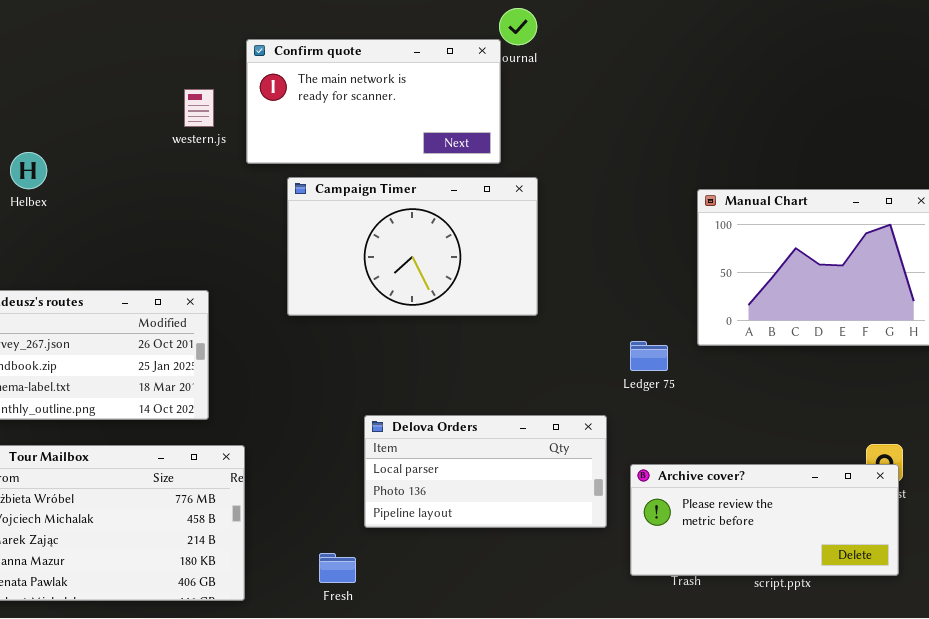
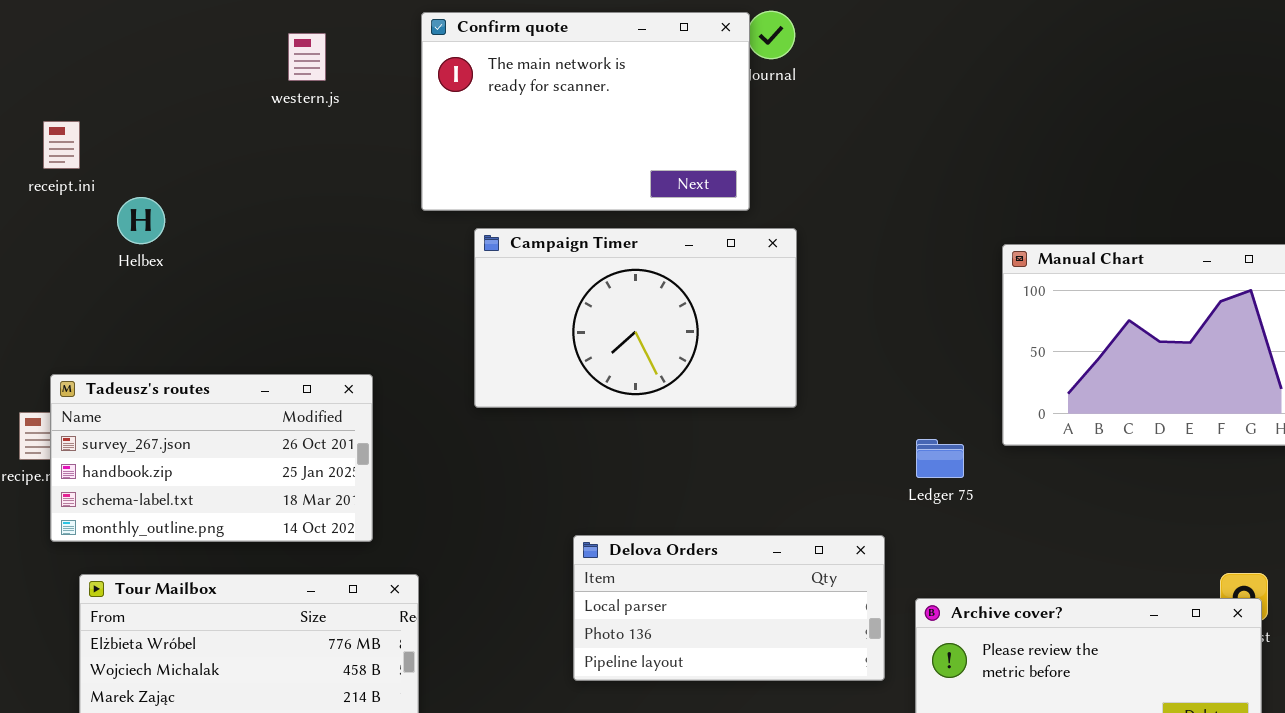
Confirm quote: [246,39,501,164] -> [421,12,750,211], resized
western.js: [184,89,214,127] -> [288,33,326,81], moved

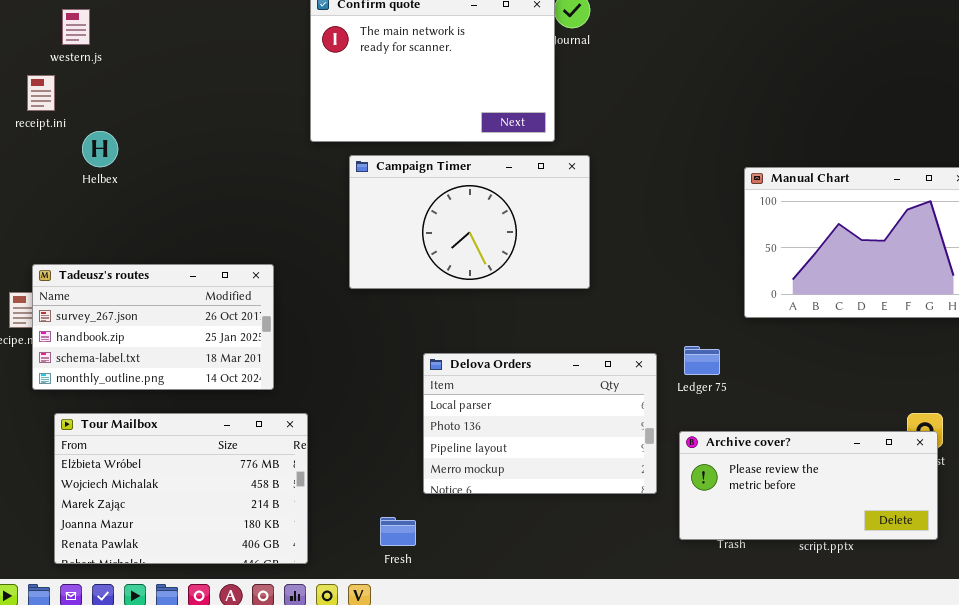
western.js: [288,33,326,81] -> [62,9,90,45], moved
Ledger 75: [916,439,964,478] -> [684,346,720,375], moved
Delova Orders: [573,535,885,681] -> [423,353,657,494], resized

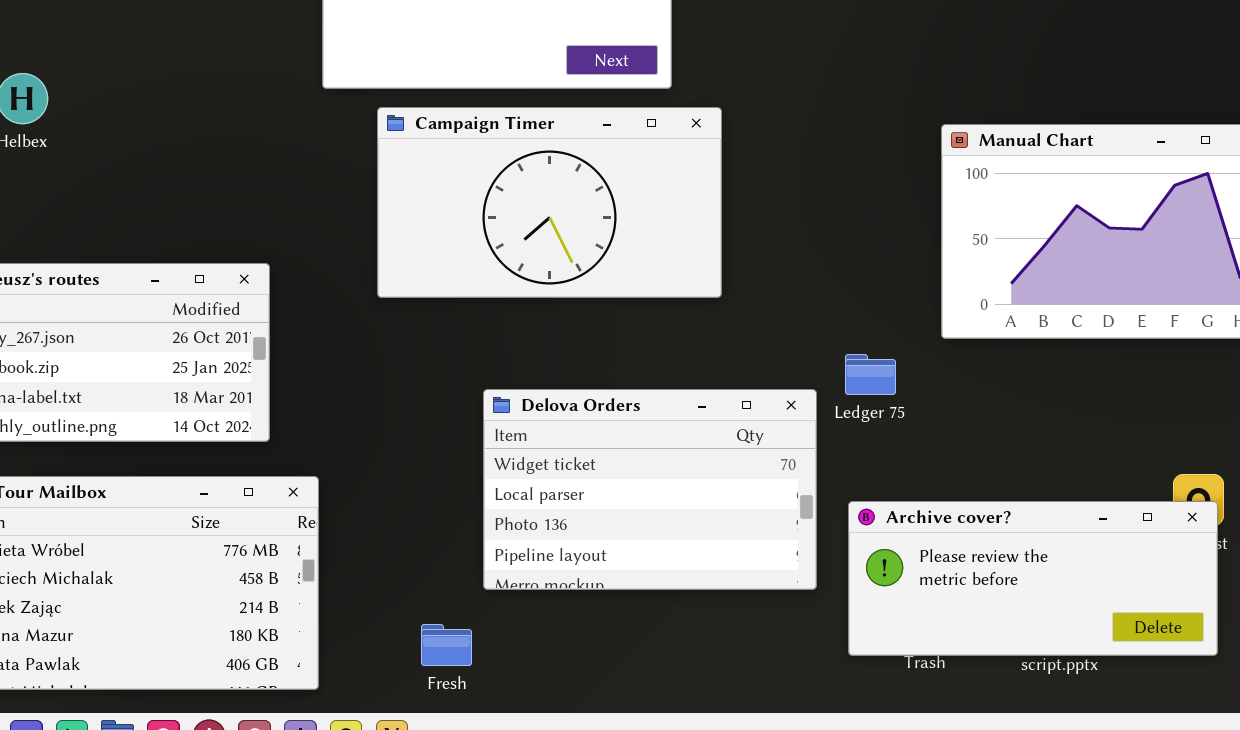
Ledger 75: [684,346,720,375] -> [845,354,896,395], moved
Delova Orders: [423,353,657,494] -> [483,389,817,590], scrolled up 1 row

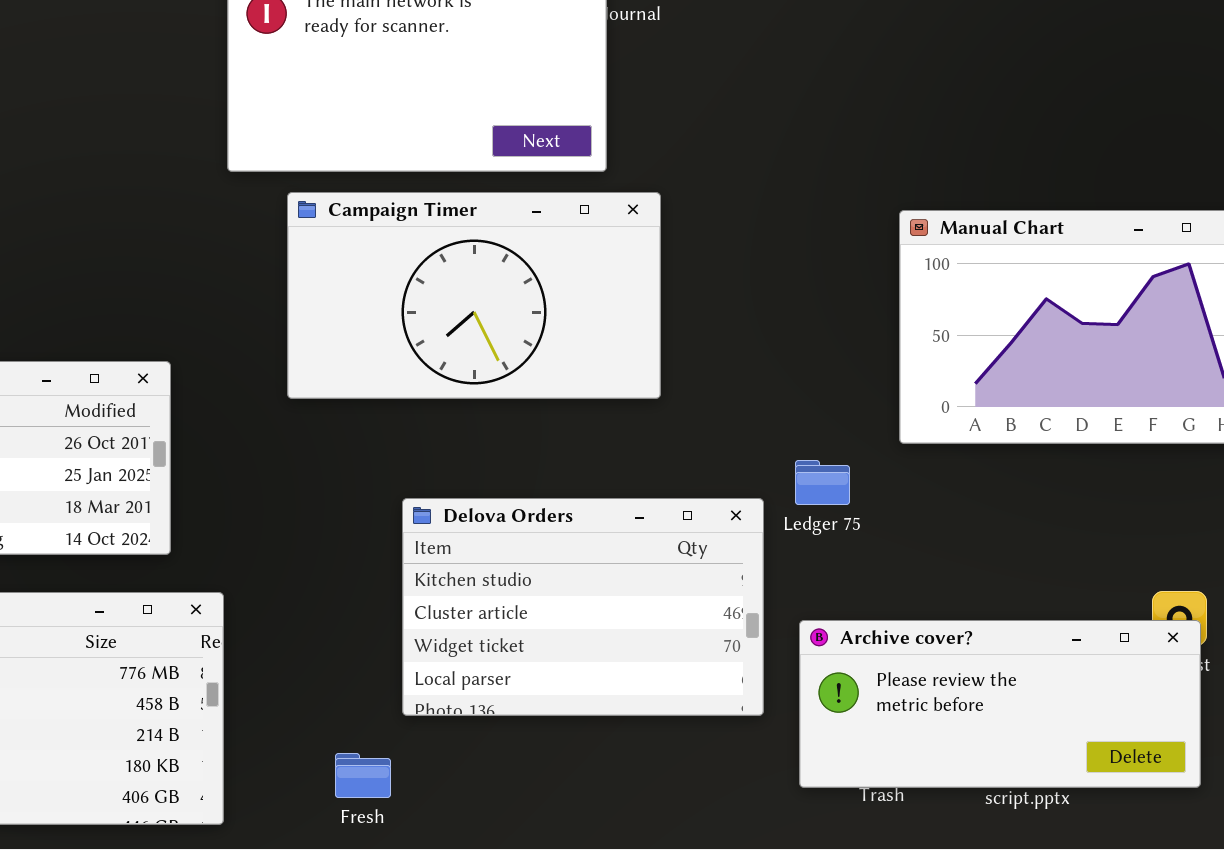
Delova Orders: [483,389,817,590] -> [402,498,764,716], scrolled up 2 rows

